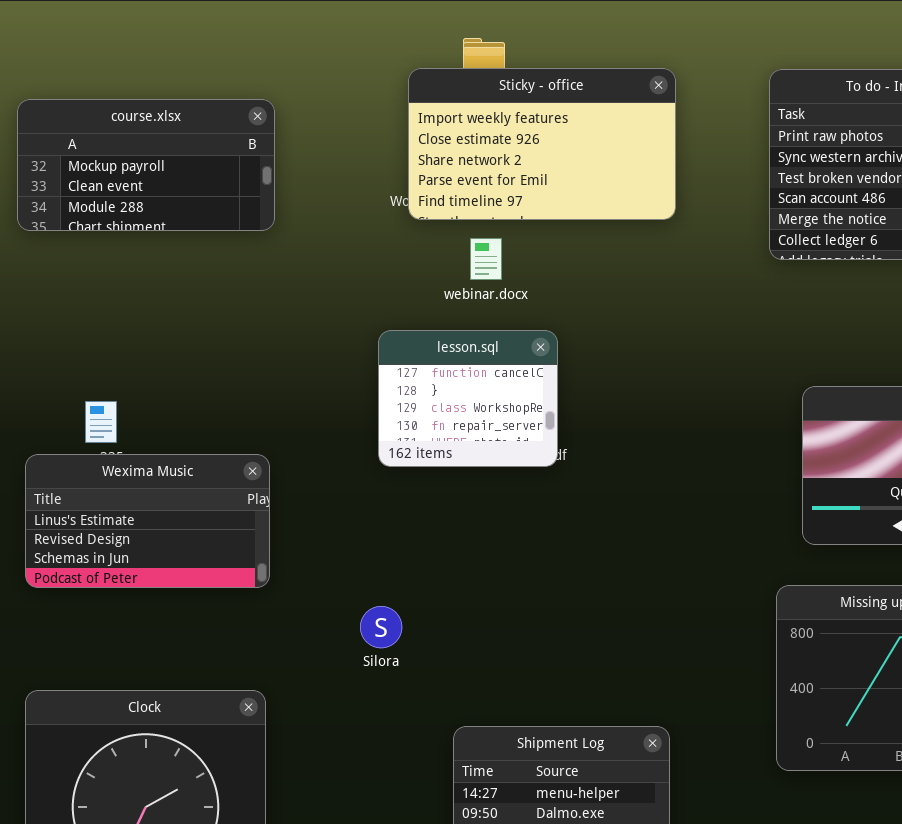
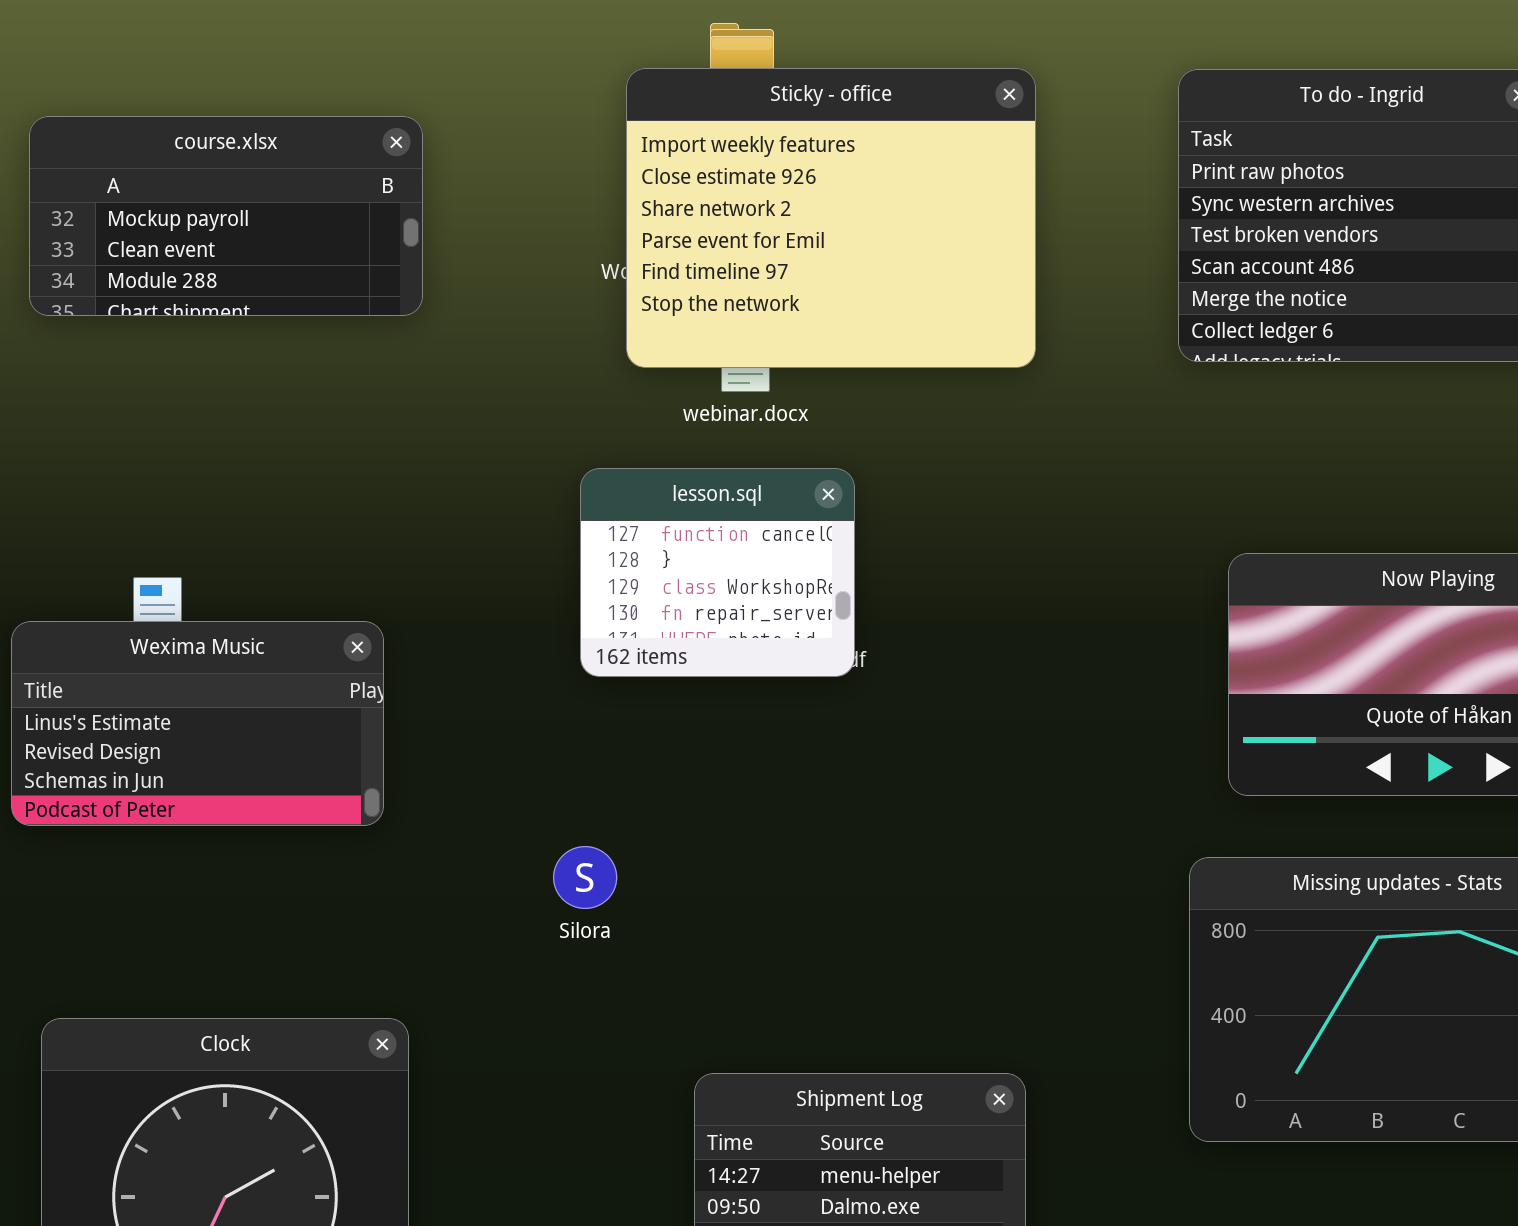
Sticky - office: [408,68,676,220] -> [626,68,1036,368], resized
Wexima Music: [25,454,270,588] -> [11,621,384,826], moved
Silora: [360,606,402,648] -> [553,846,617,909], moved

